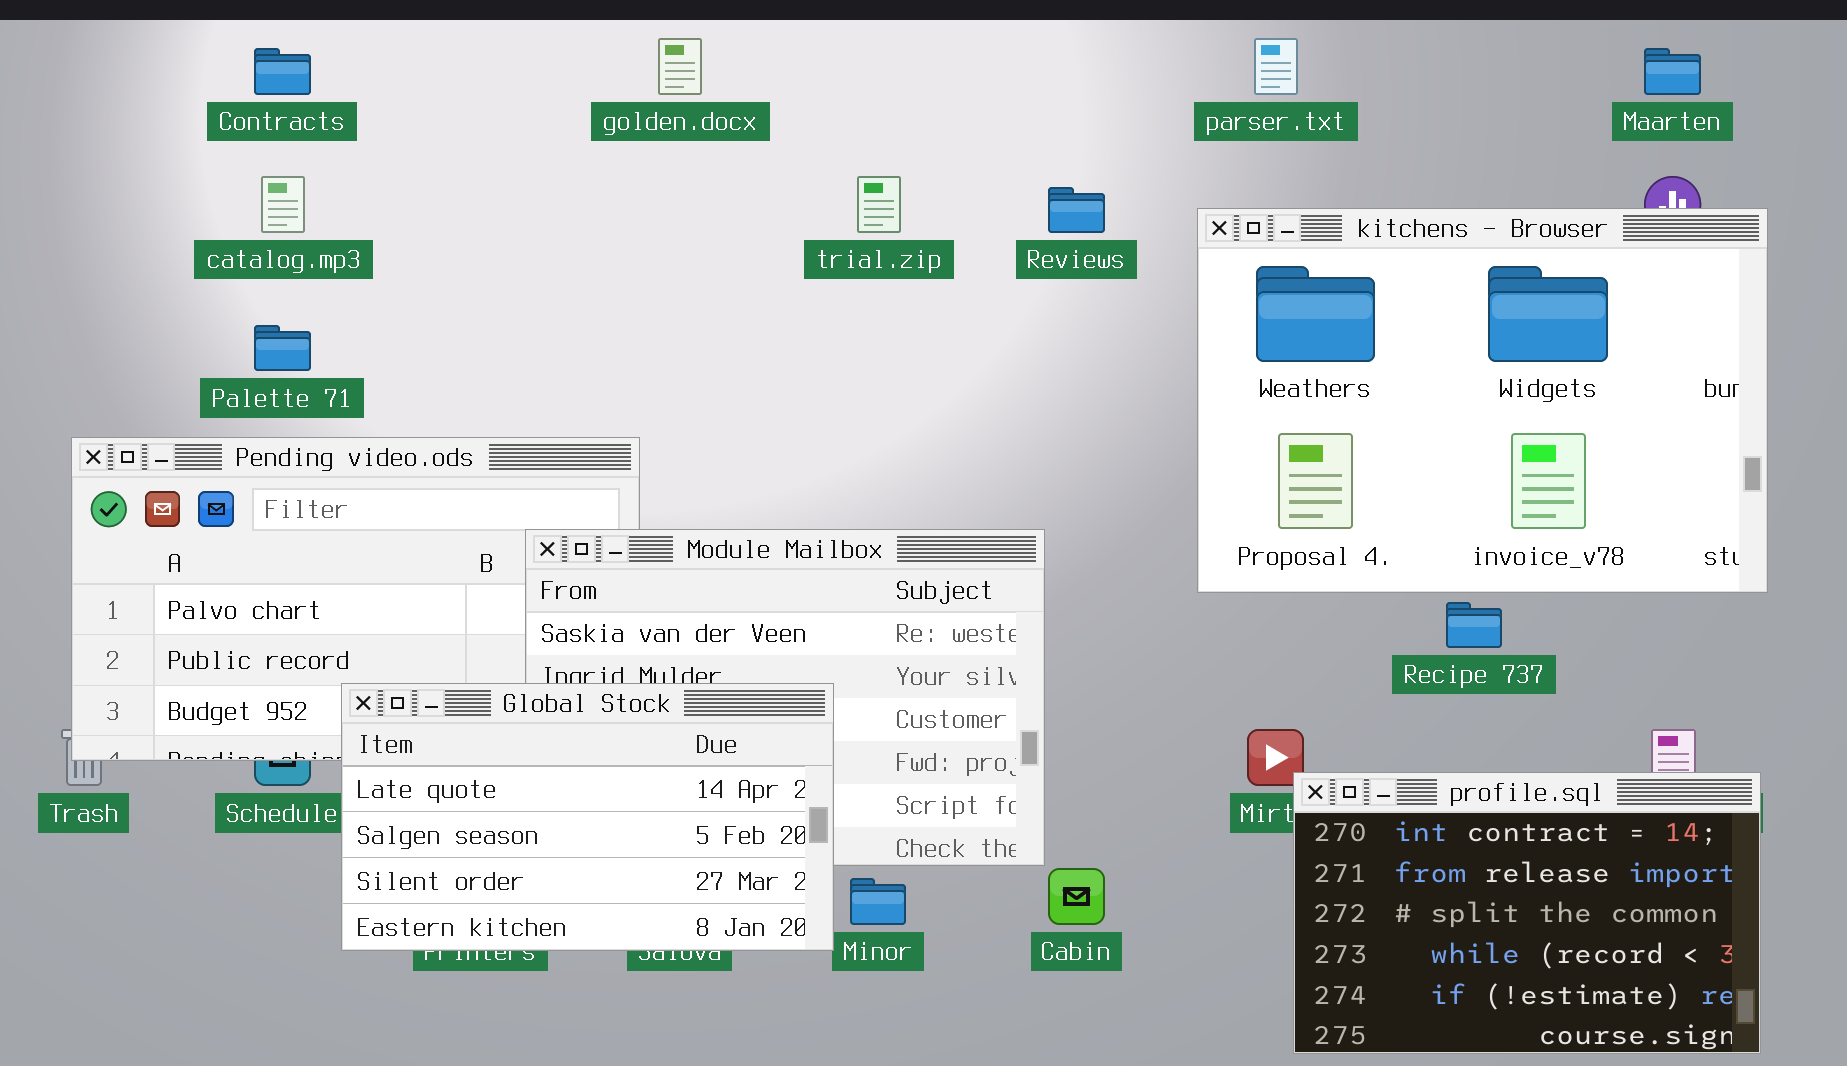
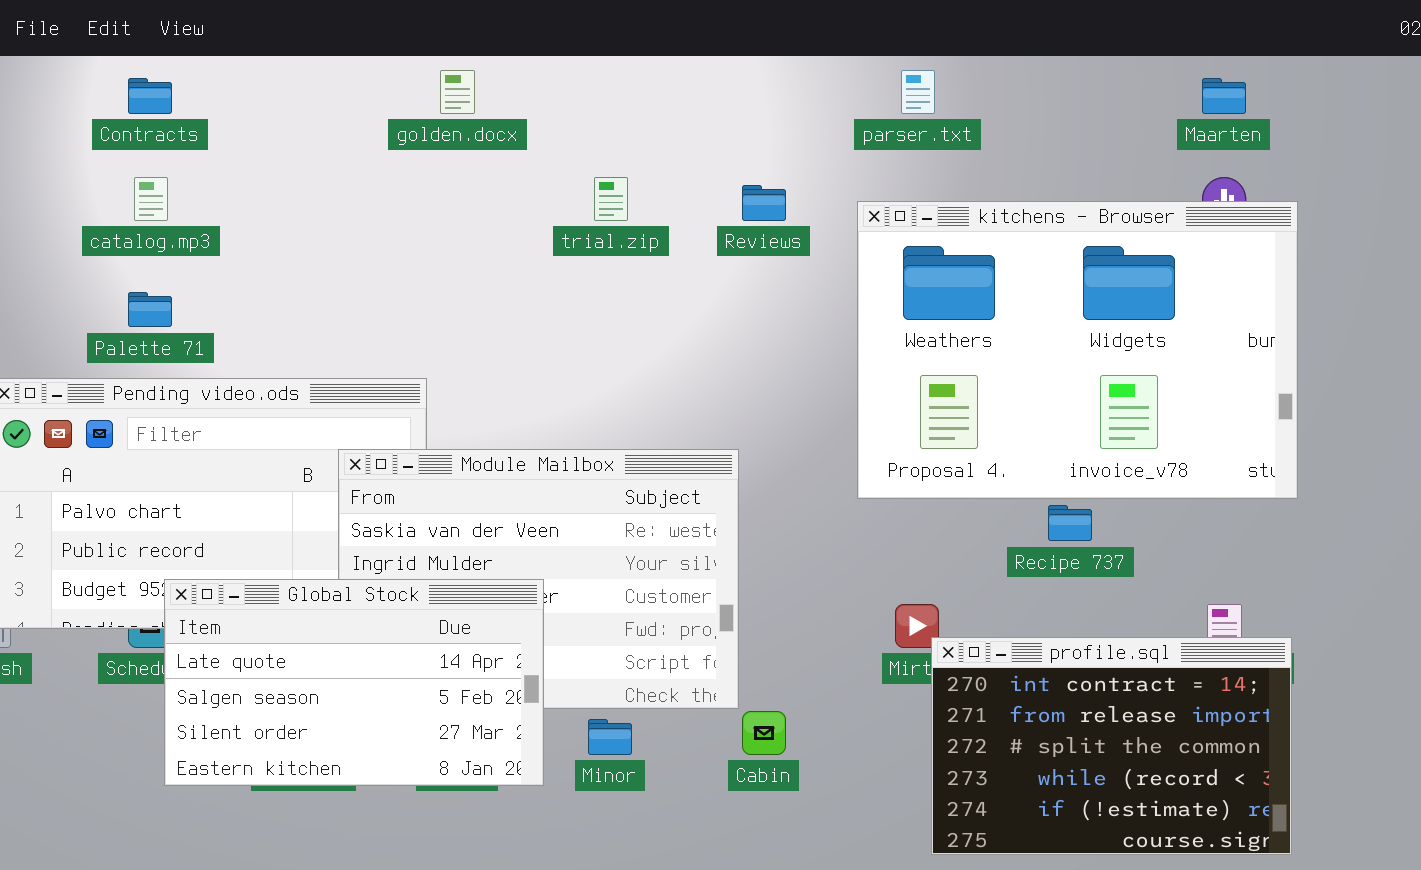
Global Stock: [341,683,834,951] -> [164,579,544,786], moved

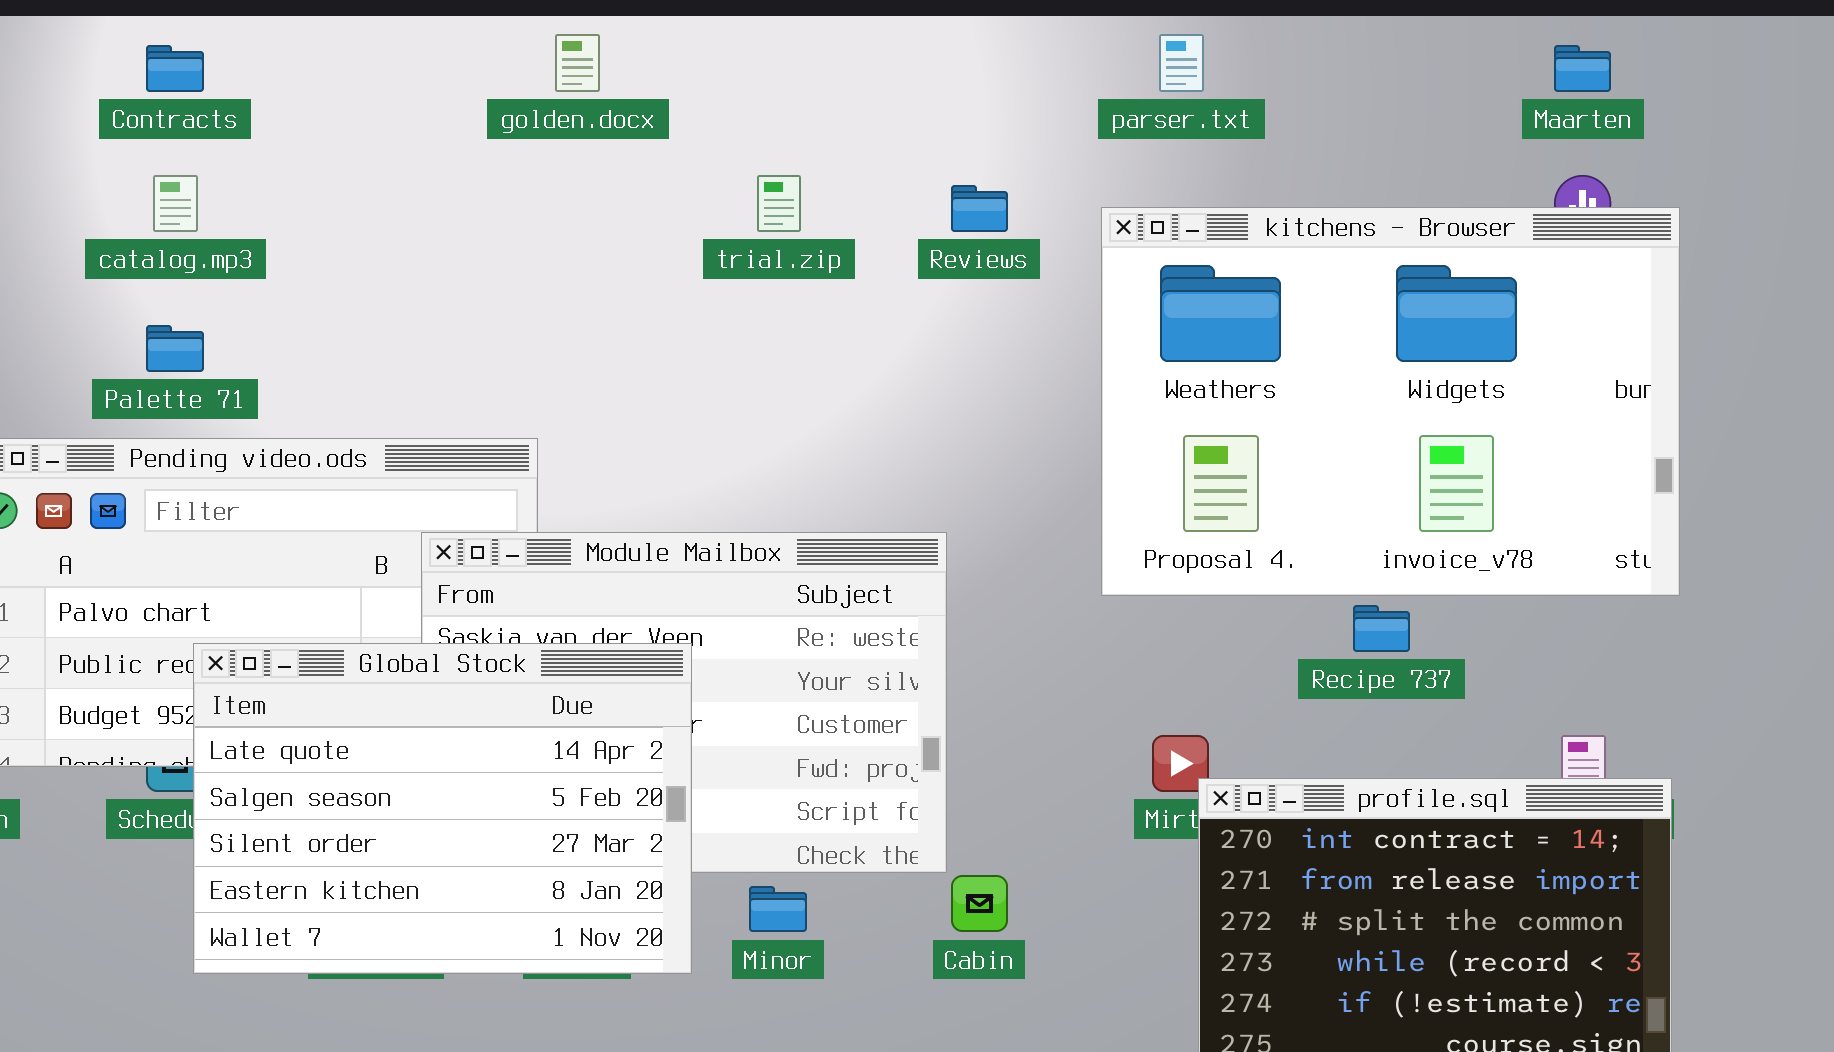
Global Stock: [164,579,544,786] -> [193,643,692,974], resized

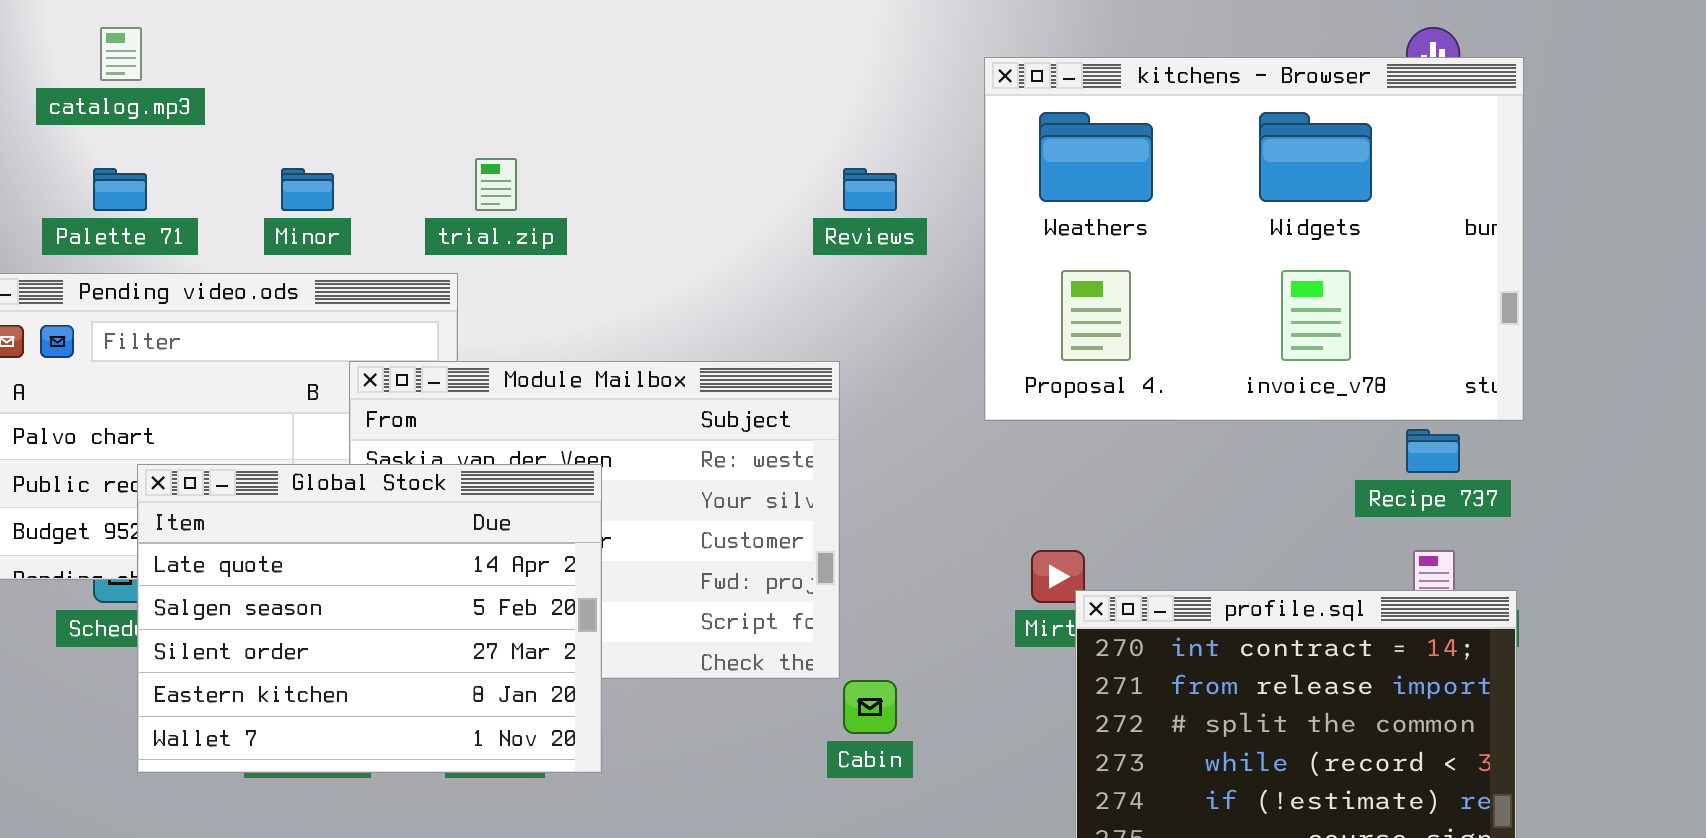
trial.zip: [757,175,801,232] -> [475,158,517,211], moved
Reviews: [951,185,1008,232] -> [843,168,897,211], moved
Recipe 737: [1353,605,1410,652] -> [1406,429,1460,473], moved
Minor: [749,886,807,932] -> [281,168,334,211], moved

